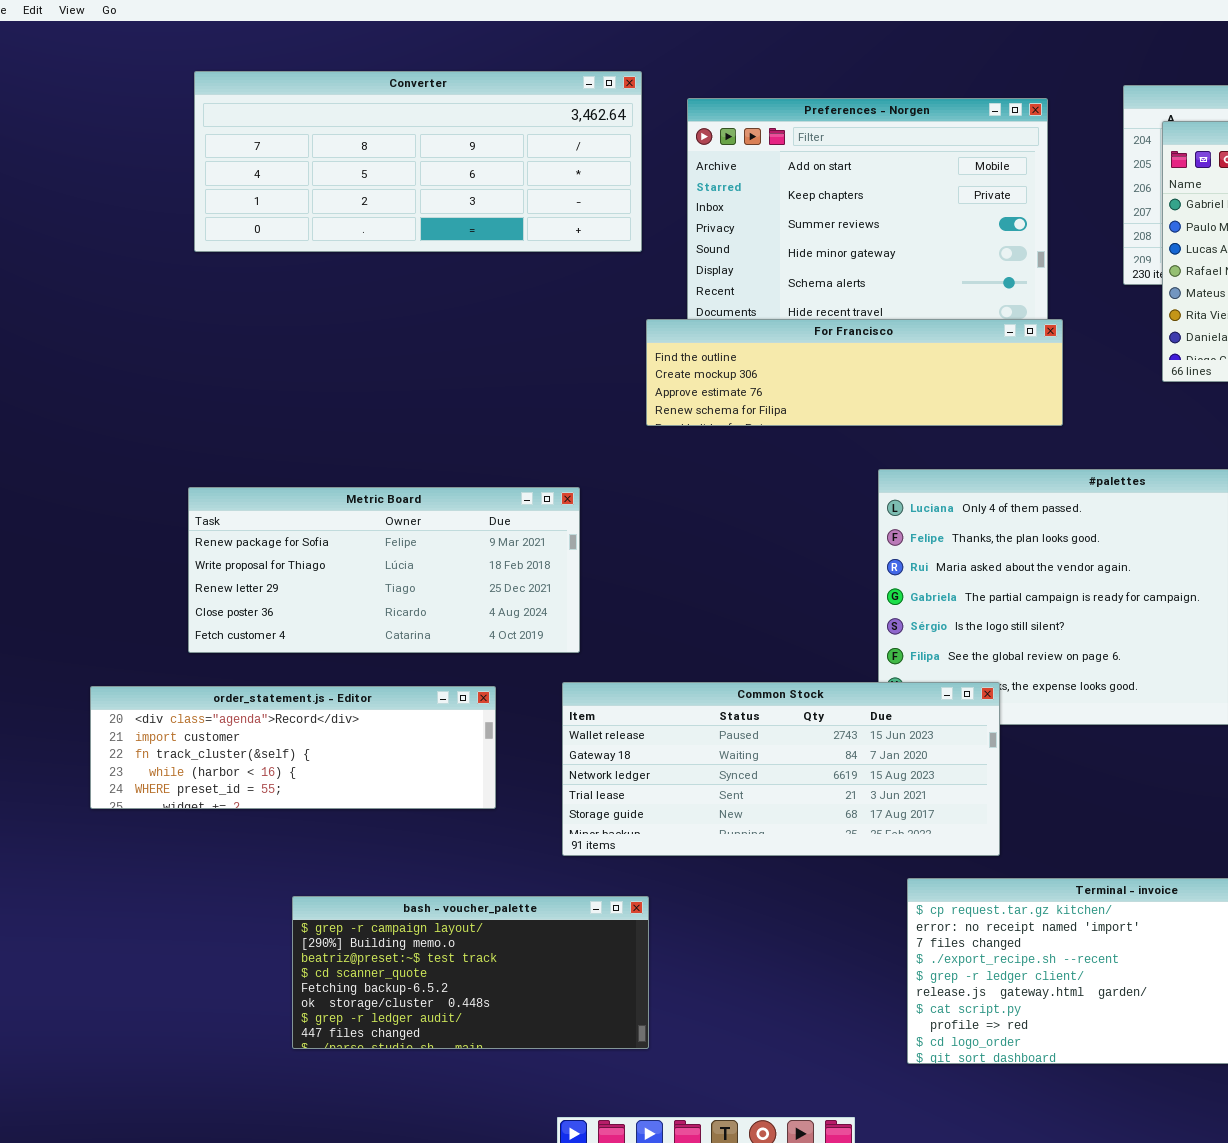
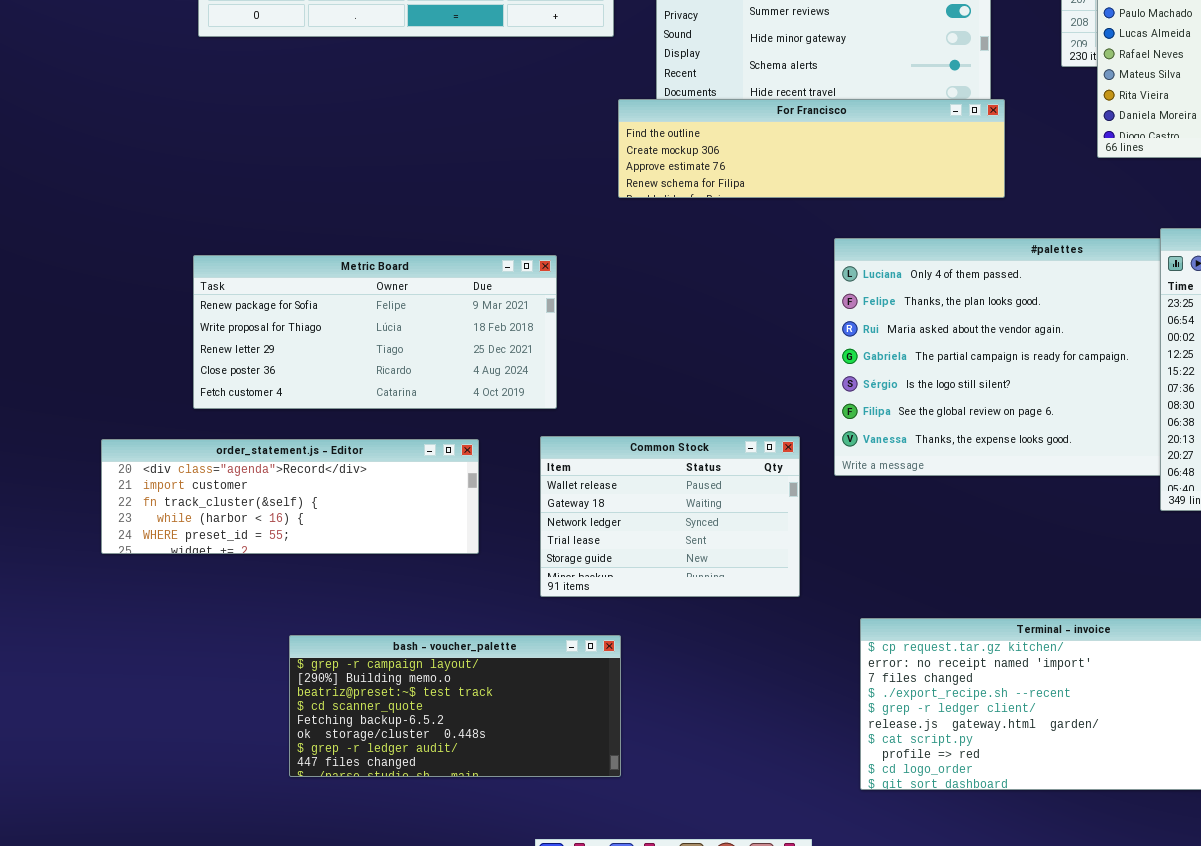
Common Stock: [562,682,1000,856] -> [540,436,800,597], resized

